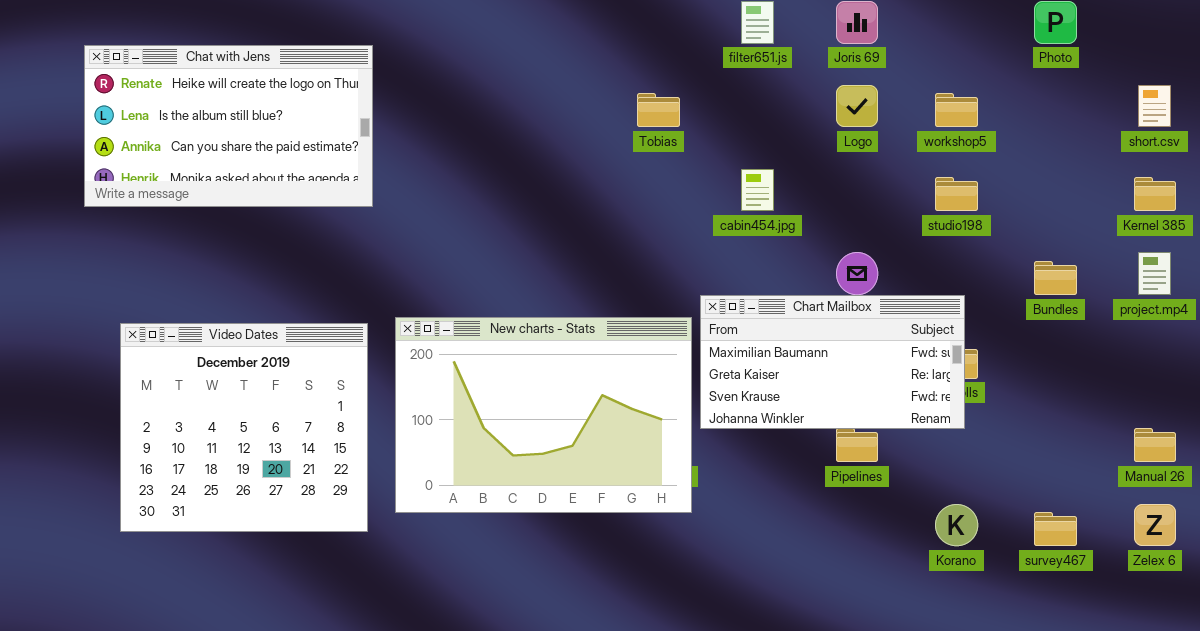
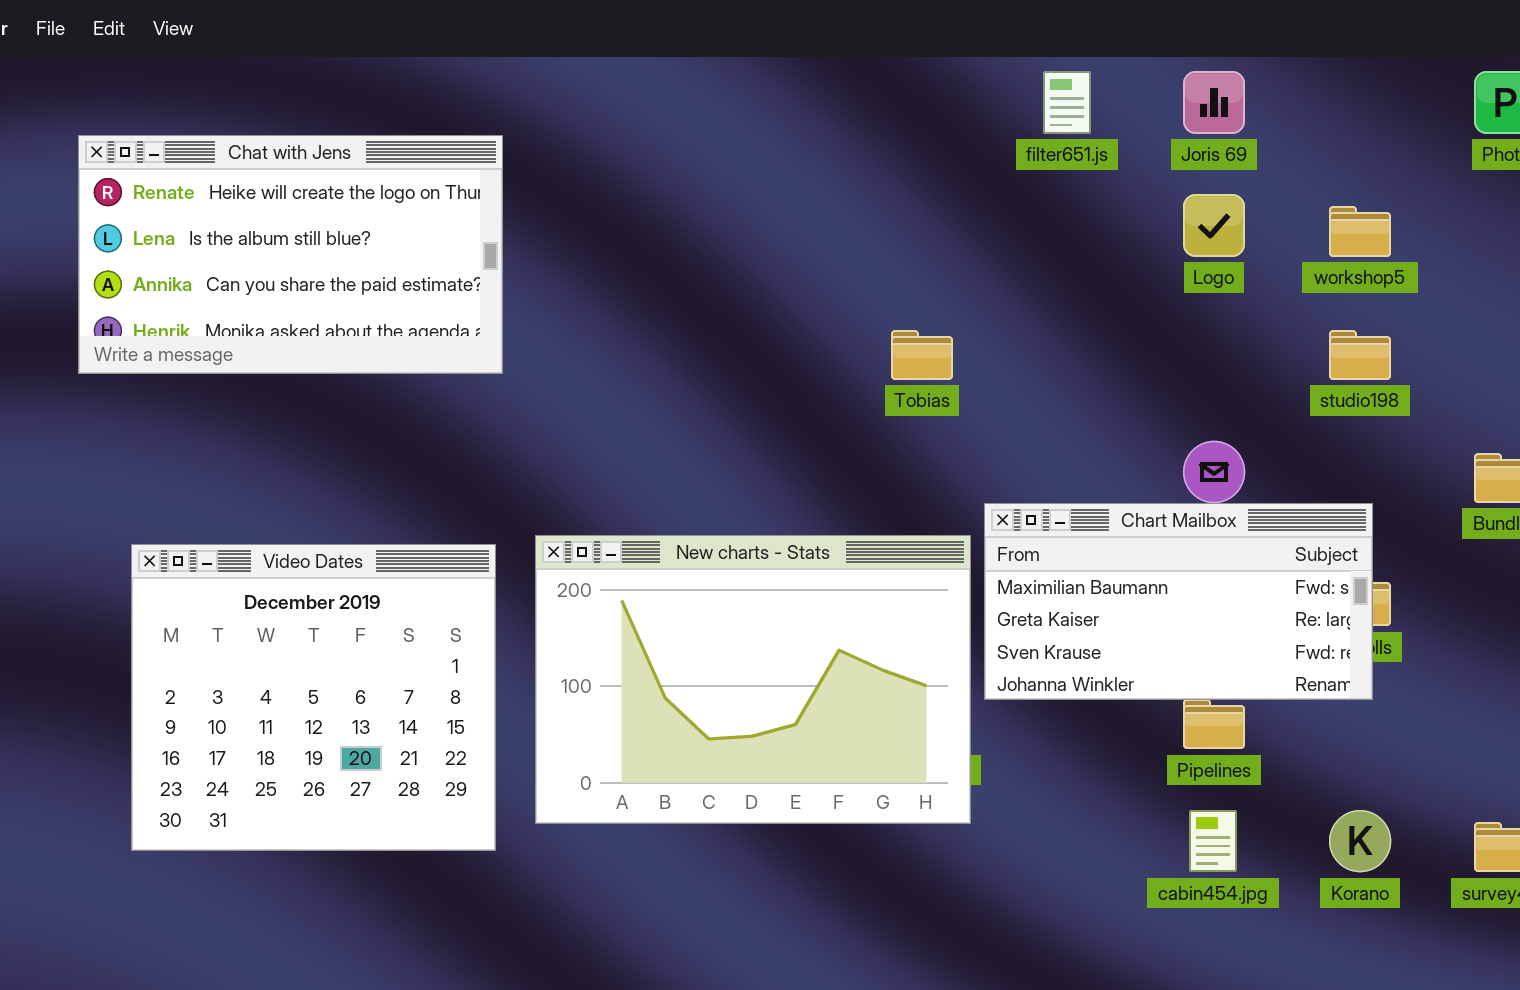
Tobias: [637,93,680,127] -> [891,330,953,380], moved
cabin454.jpg: [741,169,774,211] -> [1189,810,1237,872], moved

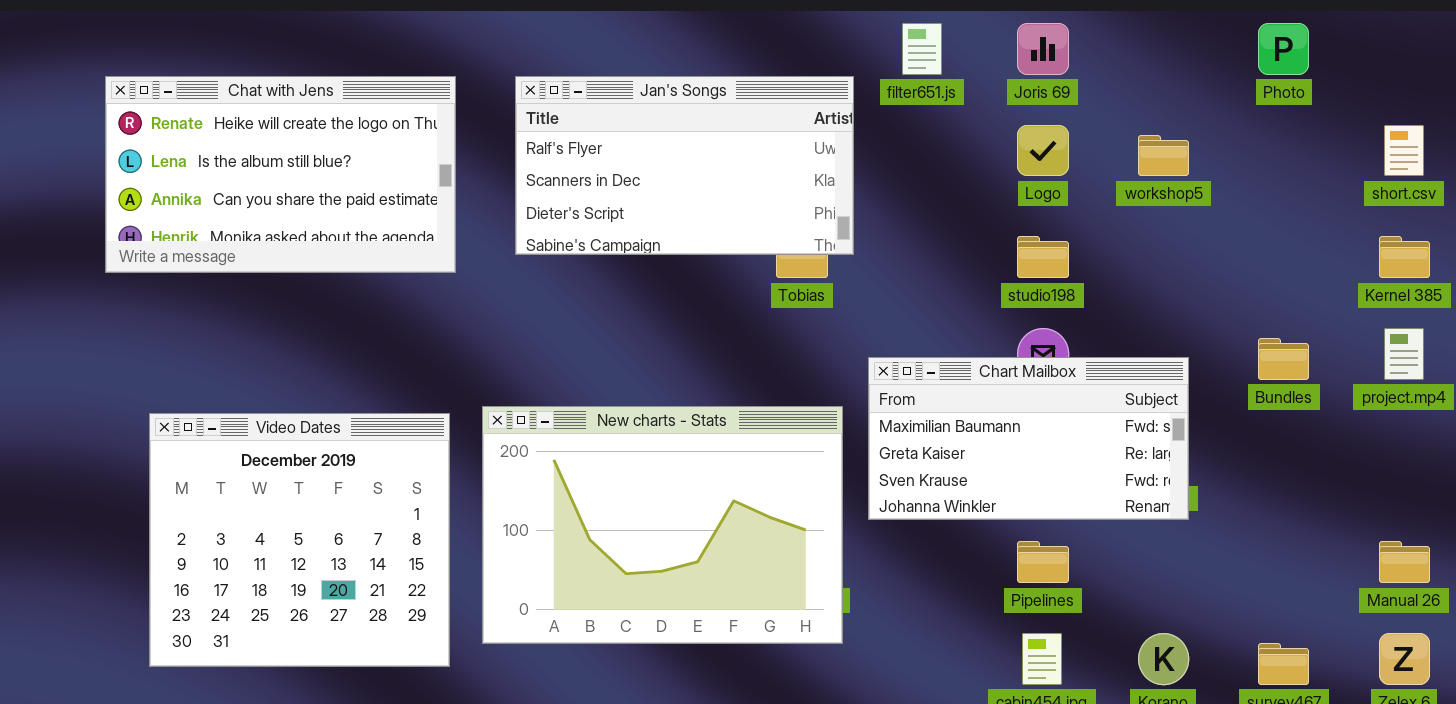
Jan's Songs: none -> [515,76,854,255], opened
studio198: [1329,330,1391,380] -> [1017,236,1069,278], moved
Chart Mailbox: [984,503,1373,700] -> [868,357,1189,520], moved

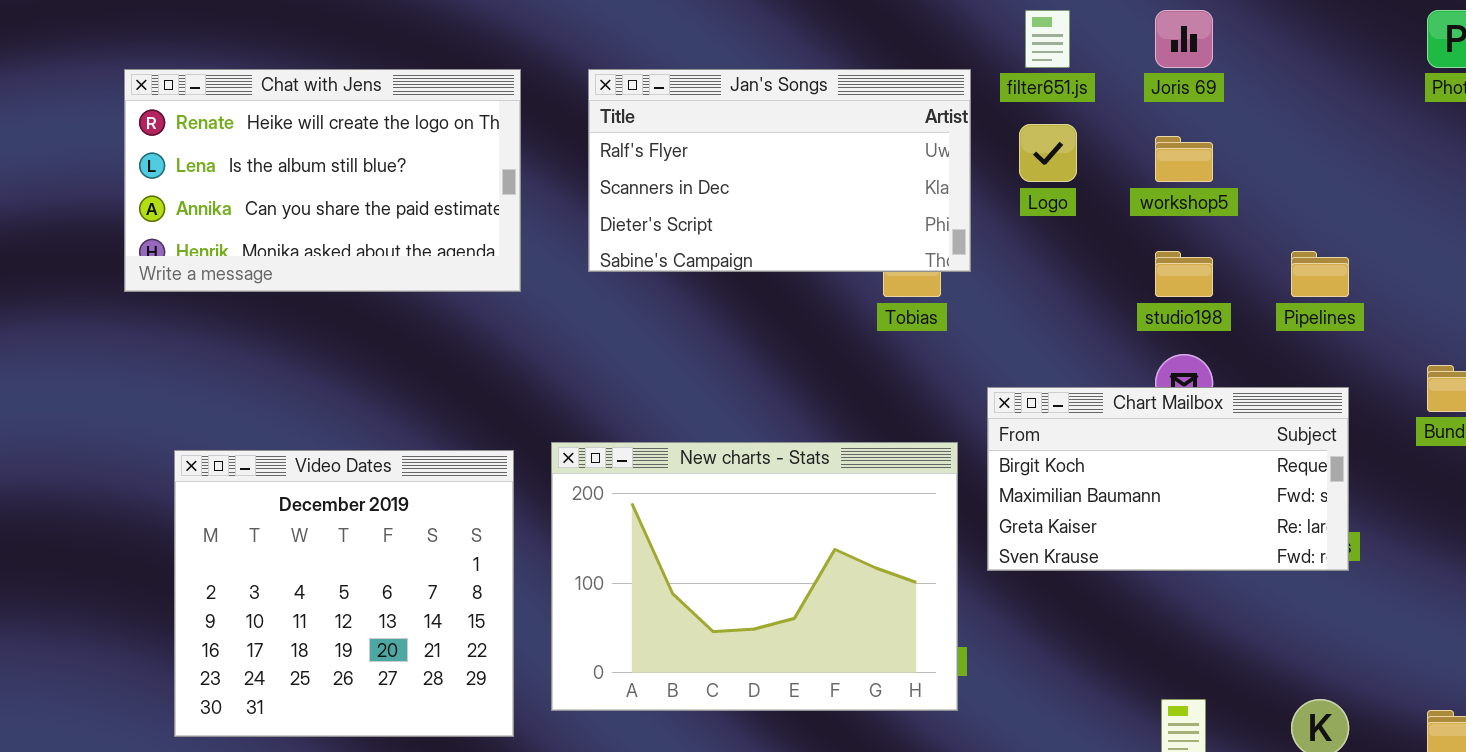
Logo: [1017,125,1069,176] -> [1019,124,1077,182], moved
workshop5: [1138,135,1189,176] -> [1155,136,1213,182], moved
Chart Mailbox: [868,357,1189,520] -> [987,387,1349,571], scrolled up 1 row
Pipelines: [1017,541,1069,583] -> [1291,251,1349,297], moved

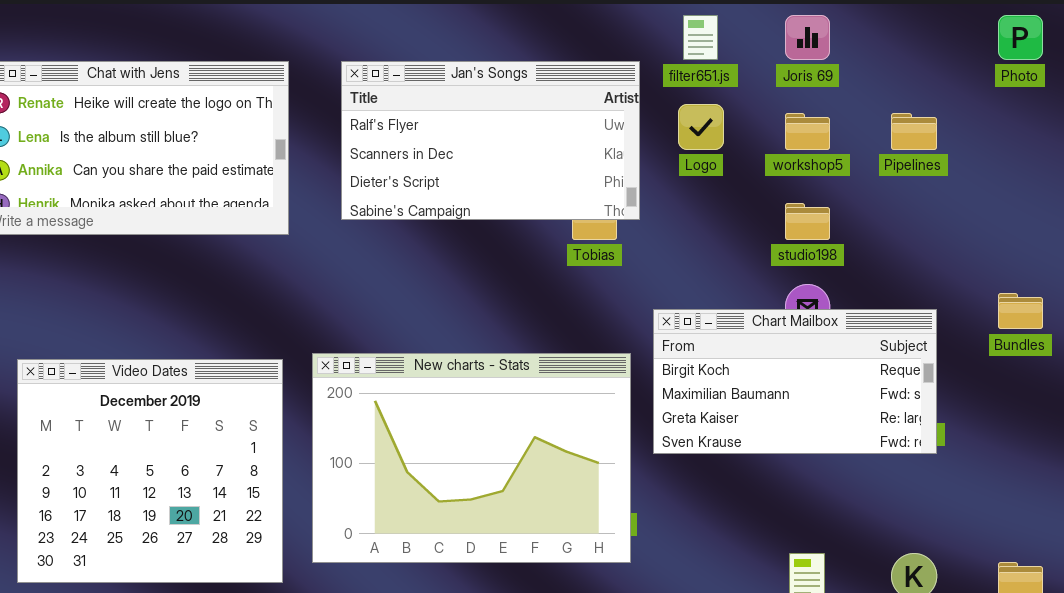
Pipelines: [1291,251,1349,297] -> [891,113,937,150], moved

